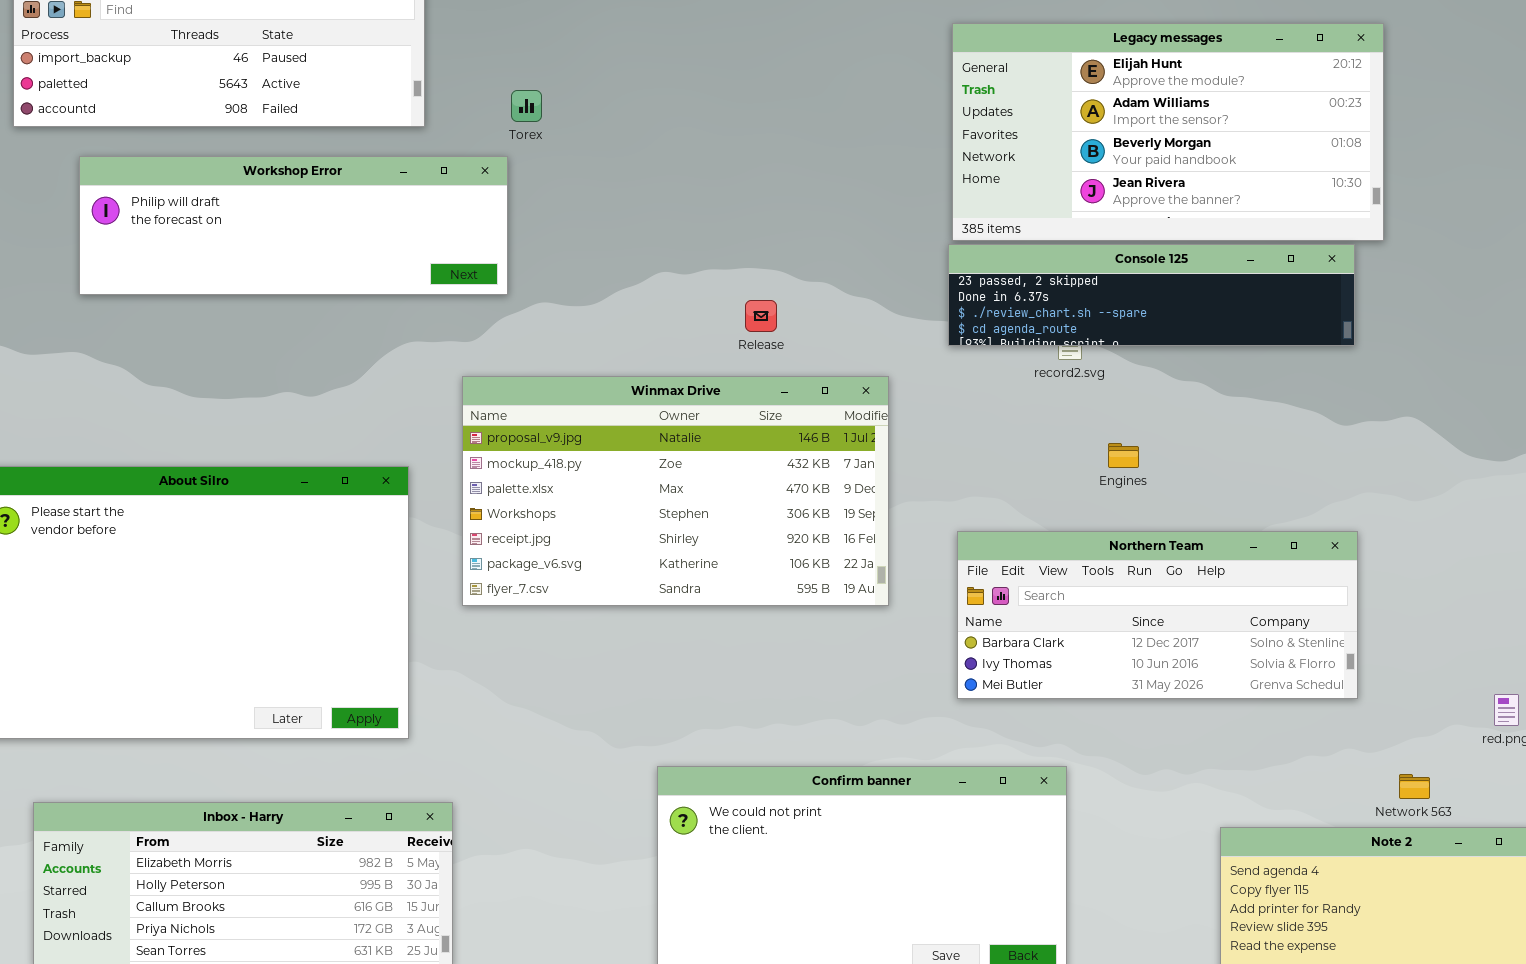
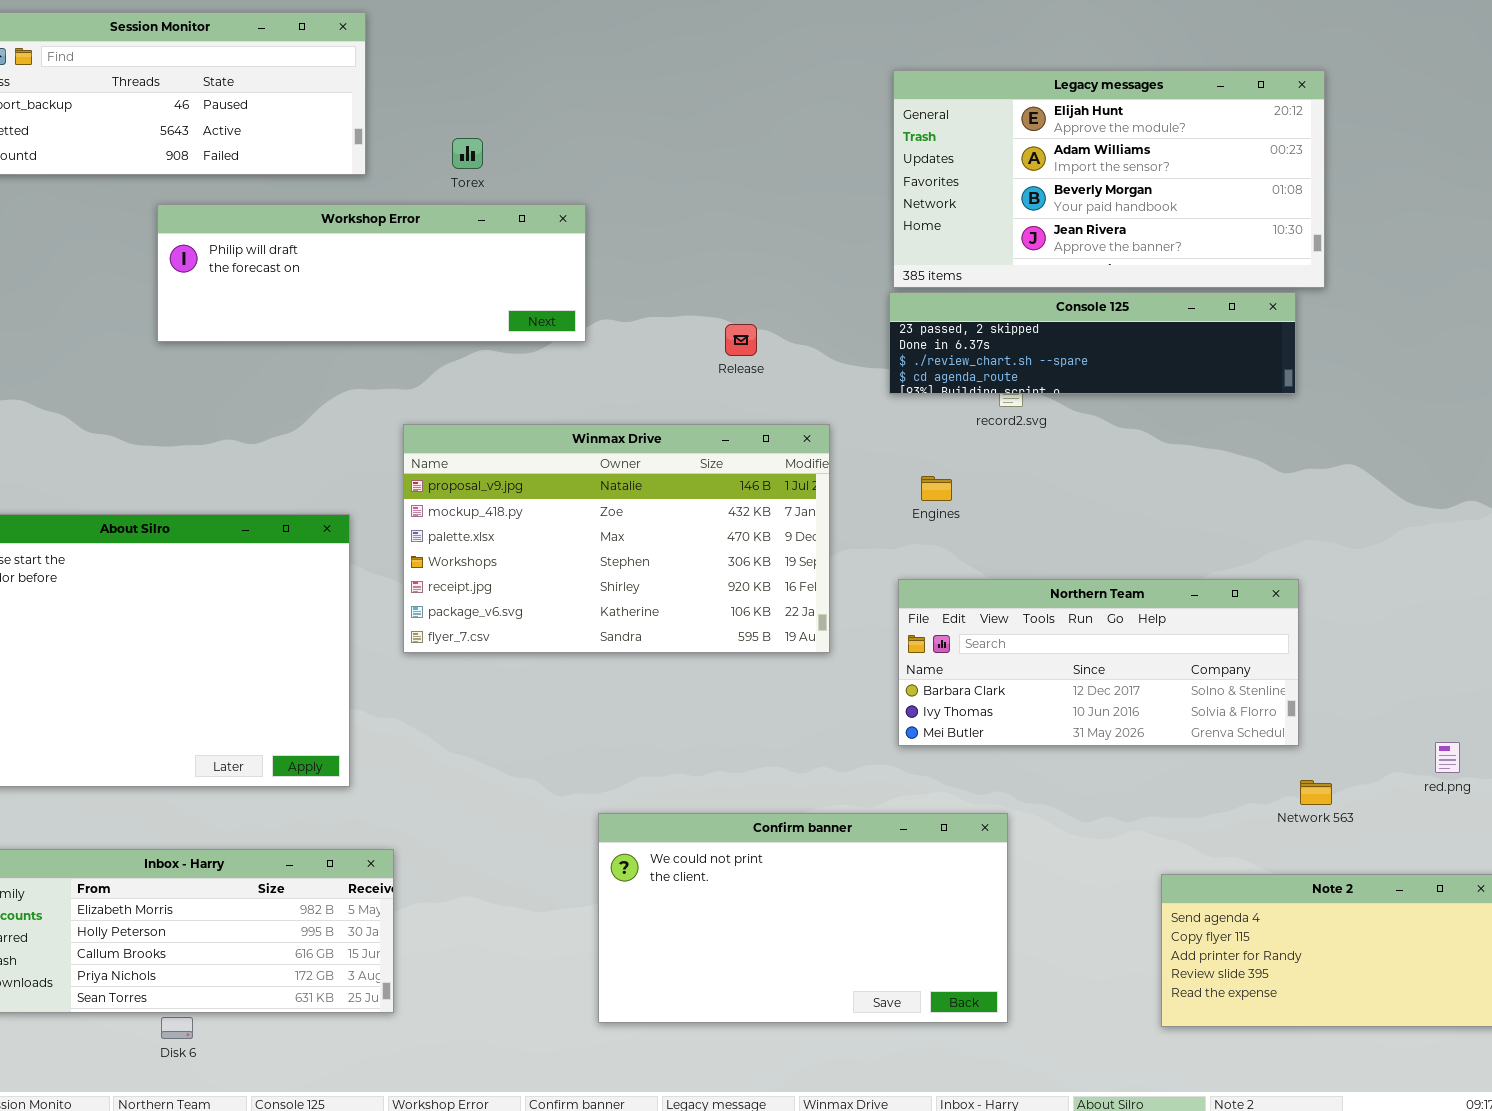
Workshop Error: [79,156,508,295] -> [157,204,586,342], moved
Release: [745,300,777,332] -> [725,324,757,356], moved
Engines: [1108,443,1139,468] -> [921,476,952,501], moved
Network 563: [1399,774,1430,799] -> [1300,780,1332,805], moved

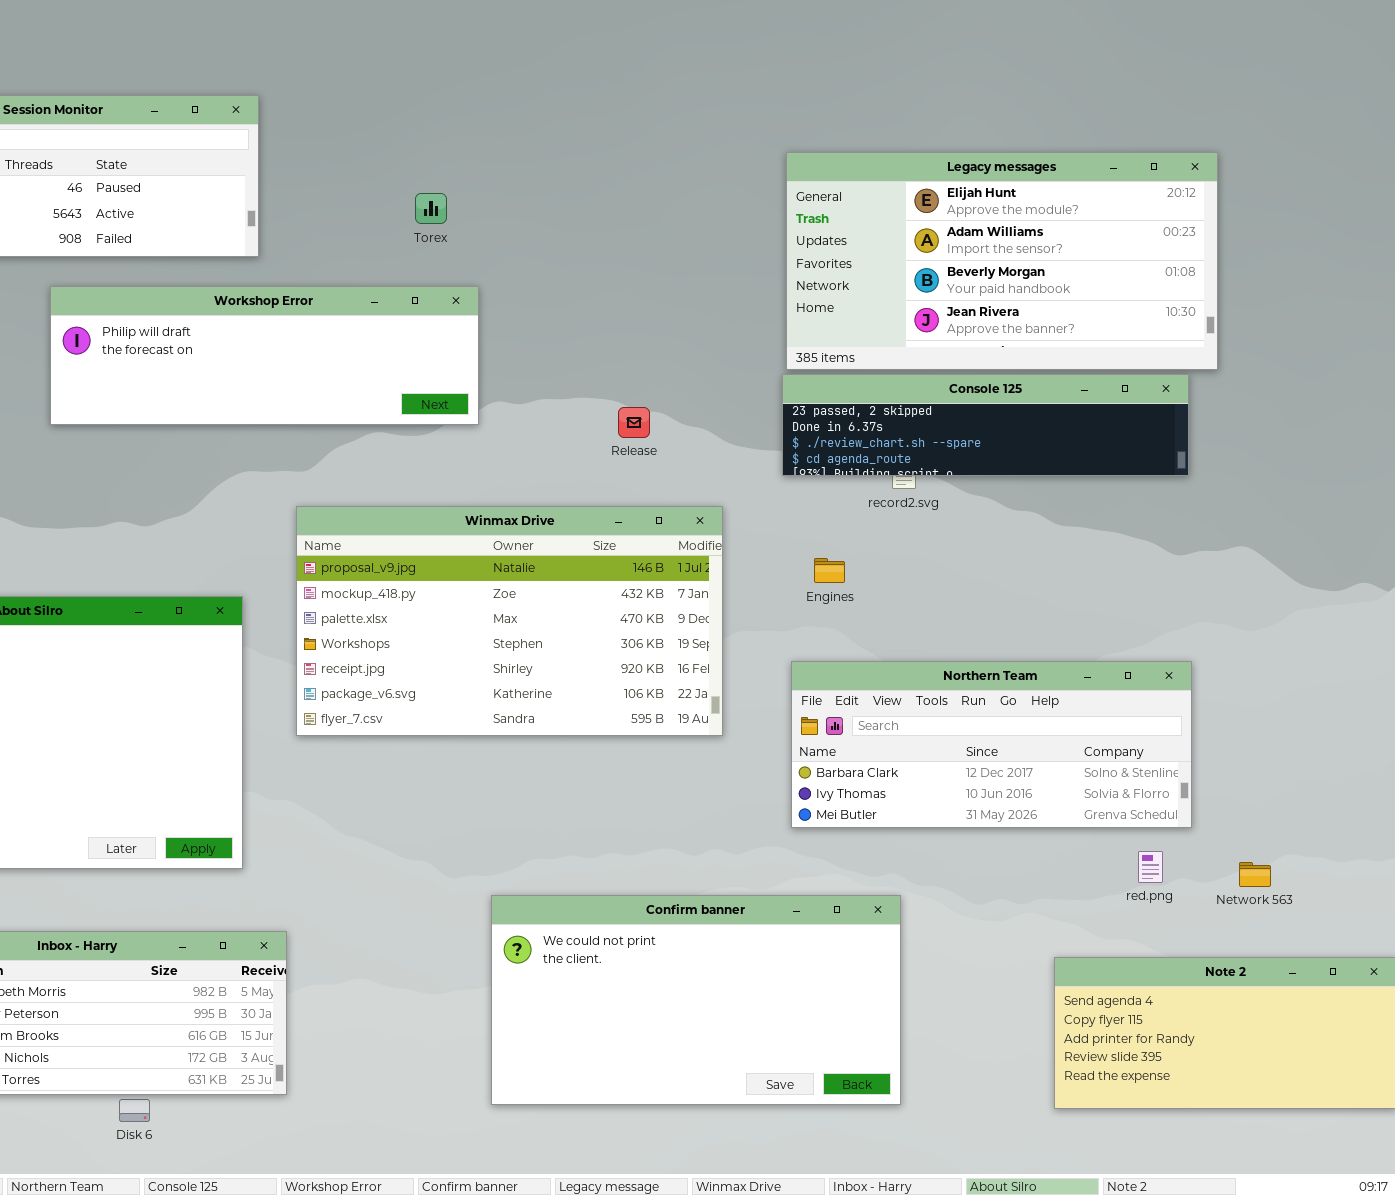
Torex: [452,138,483,169] -> [415,193,447,224], moved
red.png: [1435,742,1460,773] -> [1138,851,1163,883], moved
Network 563: [1300,780,1332,805] -> [1239,862,1271,887], moved
Disk 6: [161,1017,193,1039] -> [119,1099,150,1122], moved

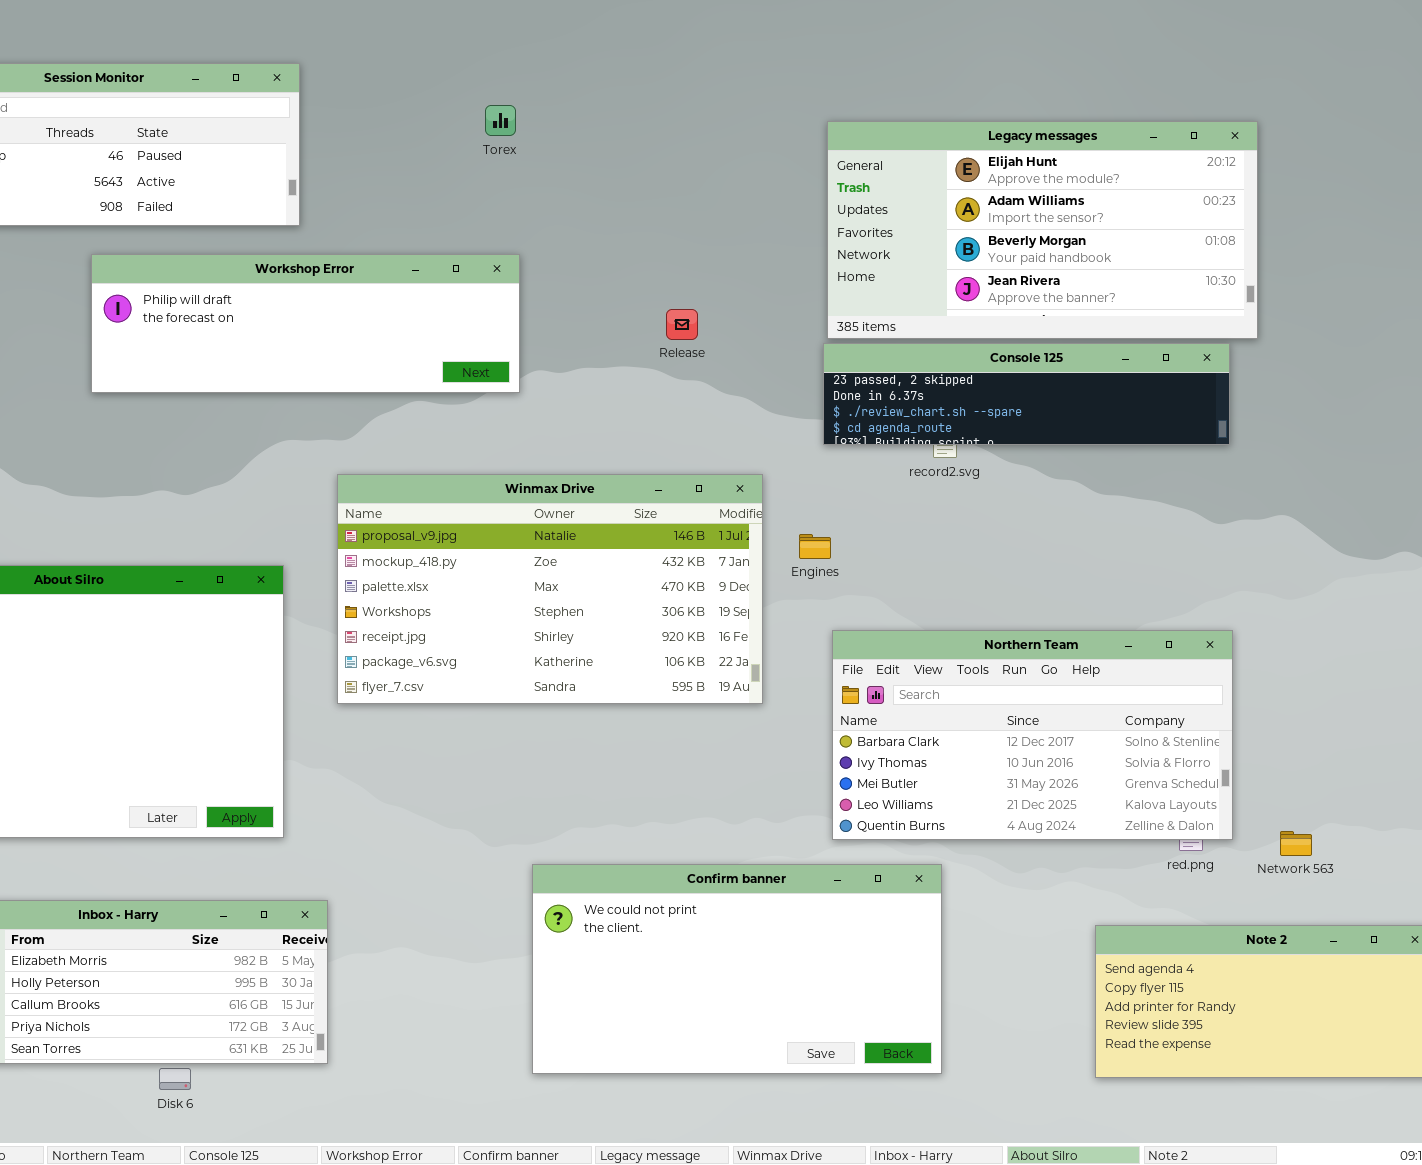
Torex: [415,193,447,224] -> [485,105,516,136], moved
Release: [618,407,650,438] -> [666,309,698,340], moved
Engines: [814,558,845,583] -> [799,534,831,559], moved
Northern Team: [791,661,1192,828] -> [832,630,1233,840], resized

